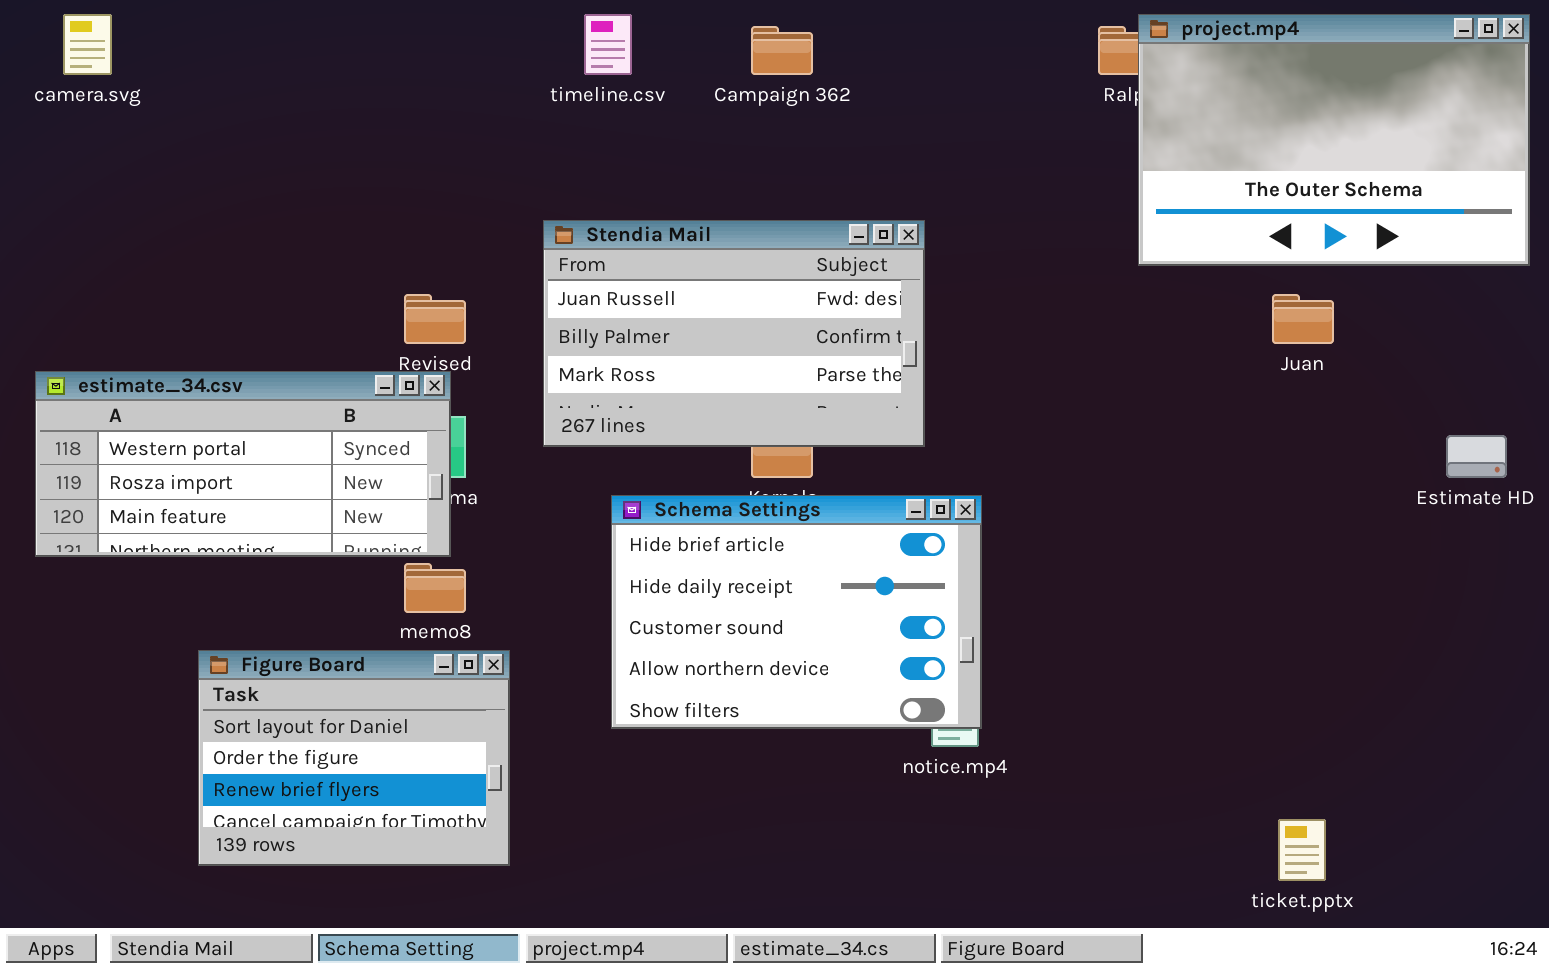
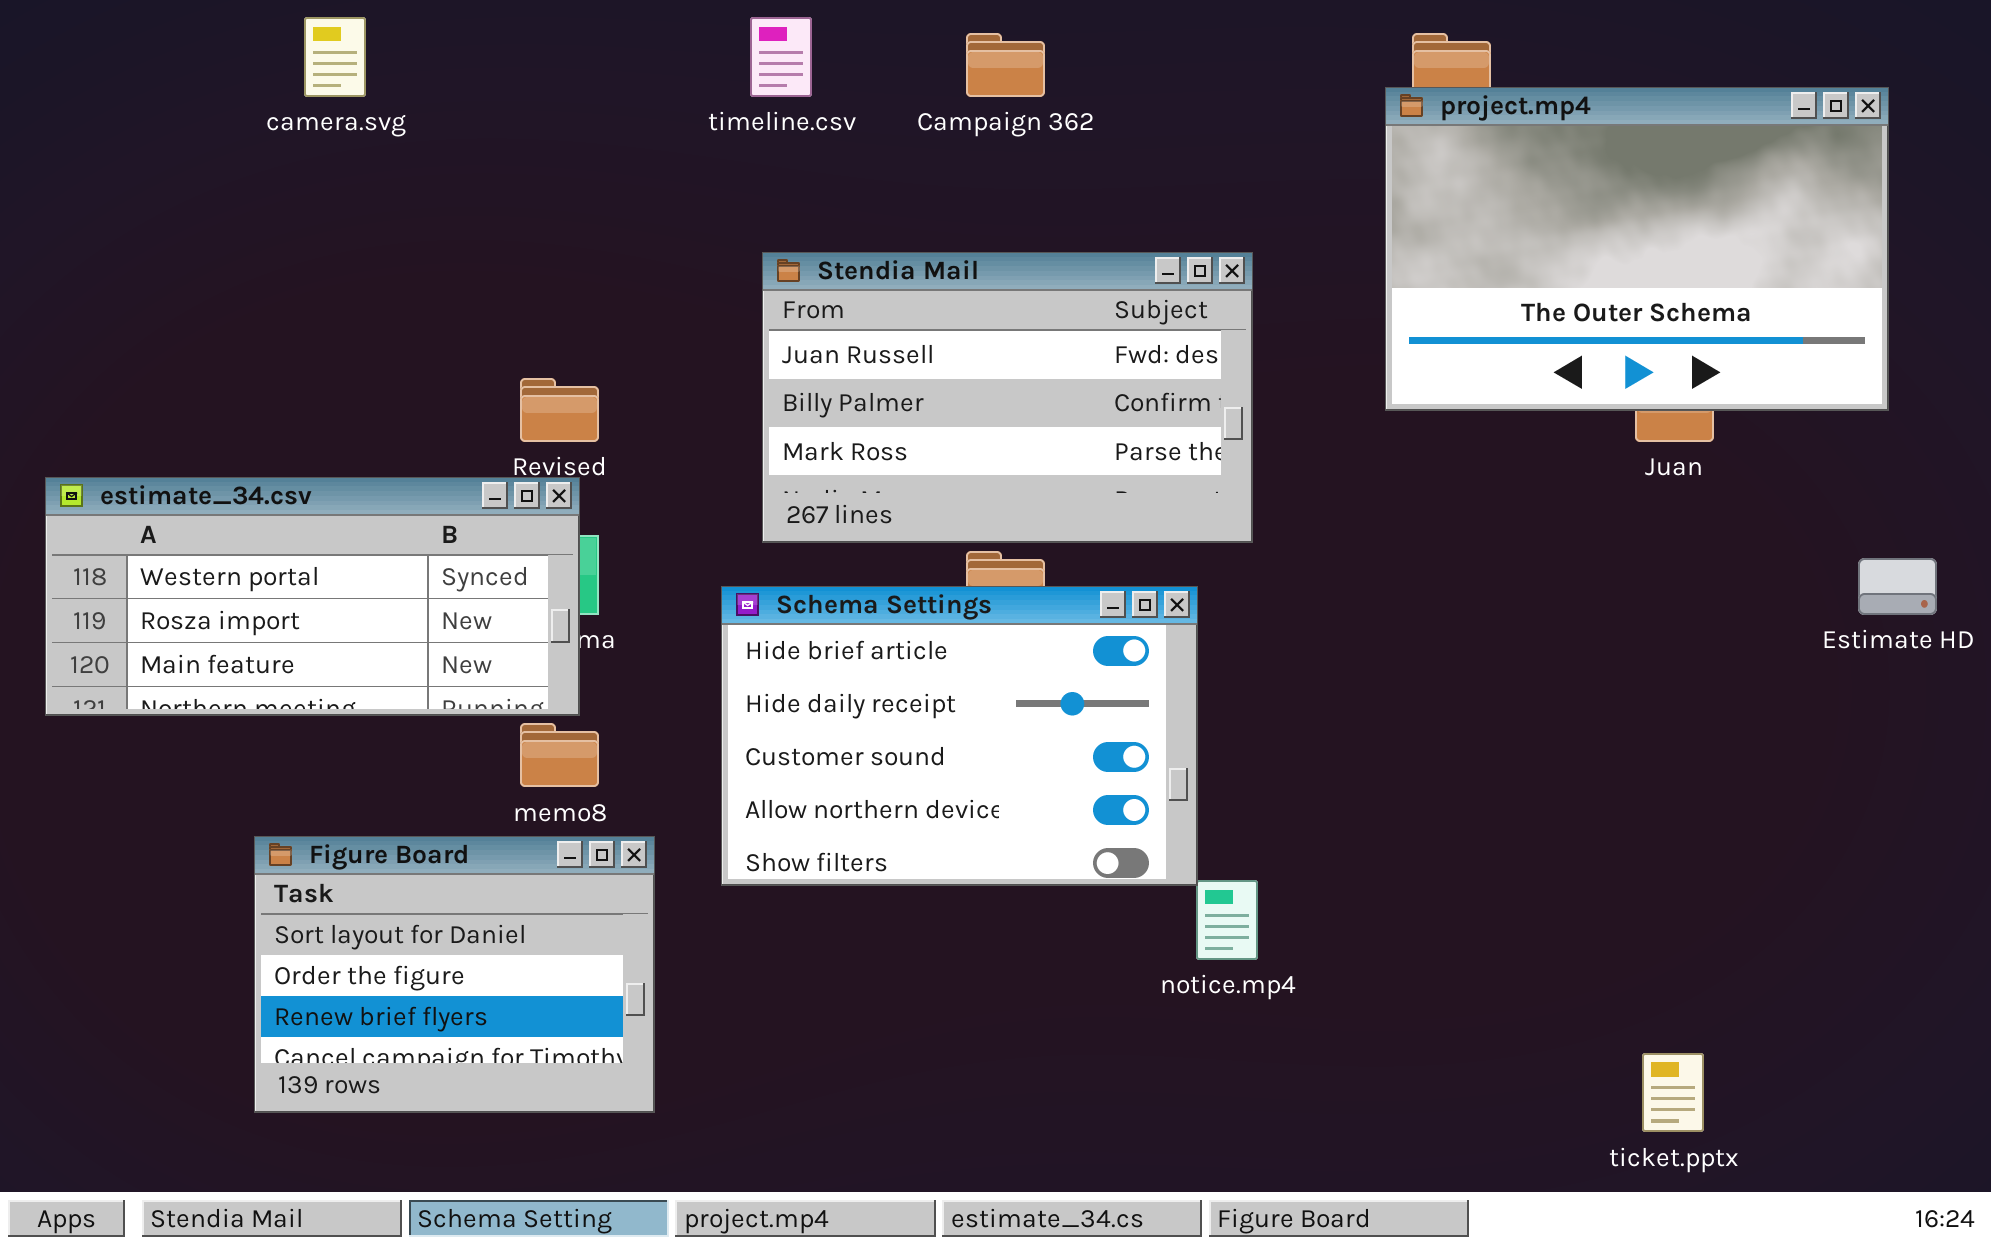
camera.svg: [63,14,112,75] -> [304,17,366,97], moved
project.mp4: [1138,14,1530,266] -> [1385,87,1889,411], moved
Stendia Mail: [543,220,925,447] -> [762,252,1253,543], moved
Schema Settings: [611,495,982,729] -> [721,586,1198,886], moved

